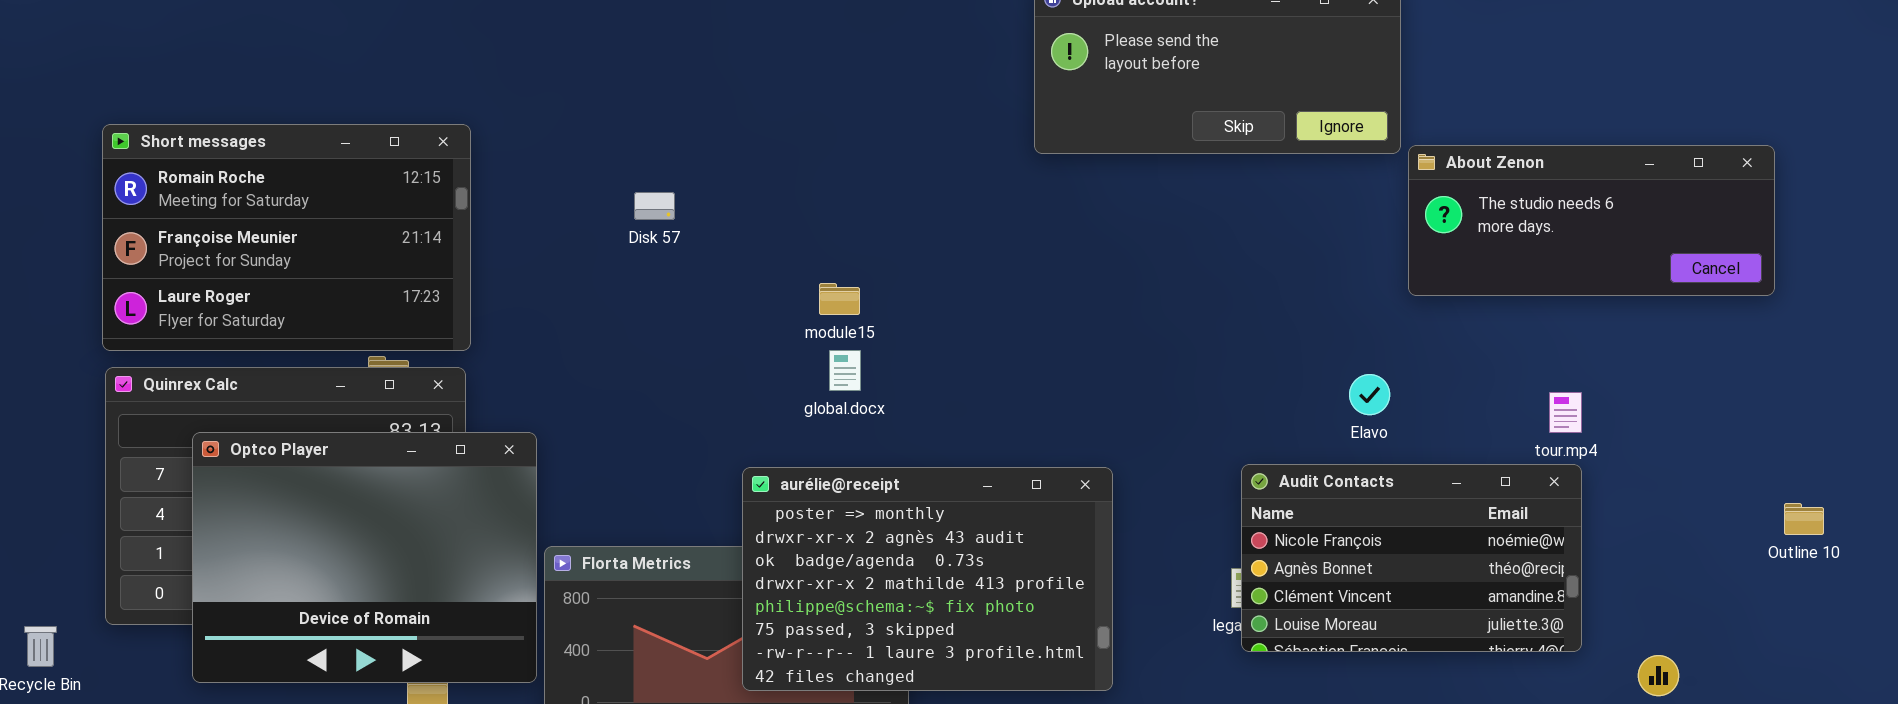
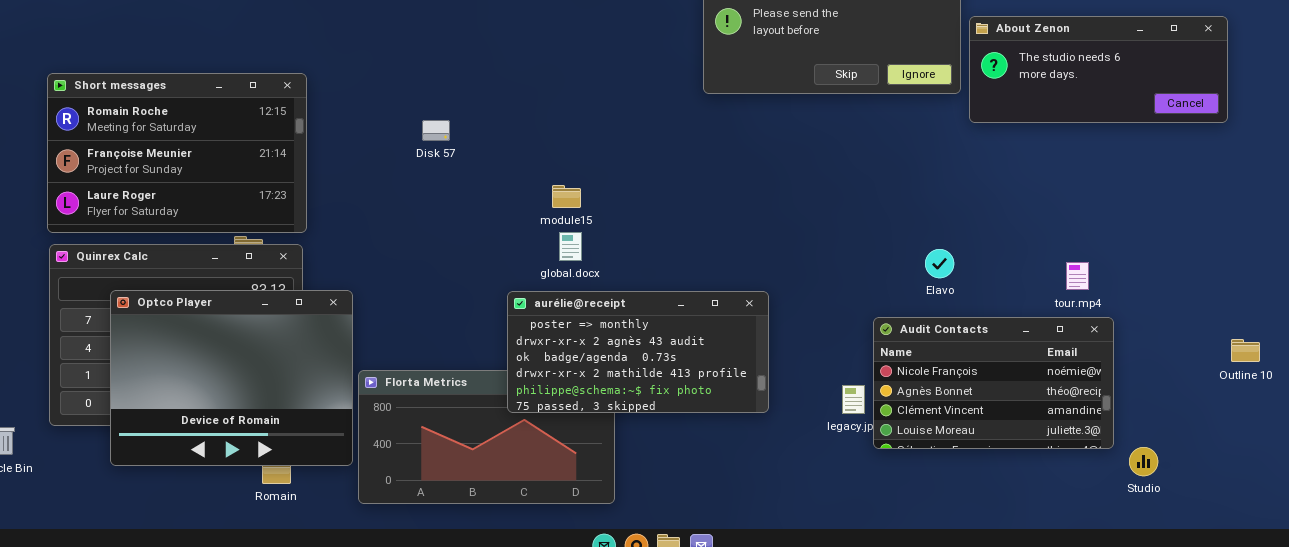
About Zenon: [1408,145,1775,296] -> [969,16,1228,123], moved
Audit Contacts: [1241,464,1582,652] -> [873,317,1114,449], moved
aurélie@receipt: [742,467,1113,691] -> [507,291,769,413], moved, resized

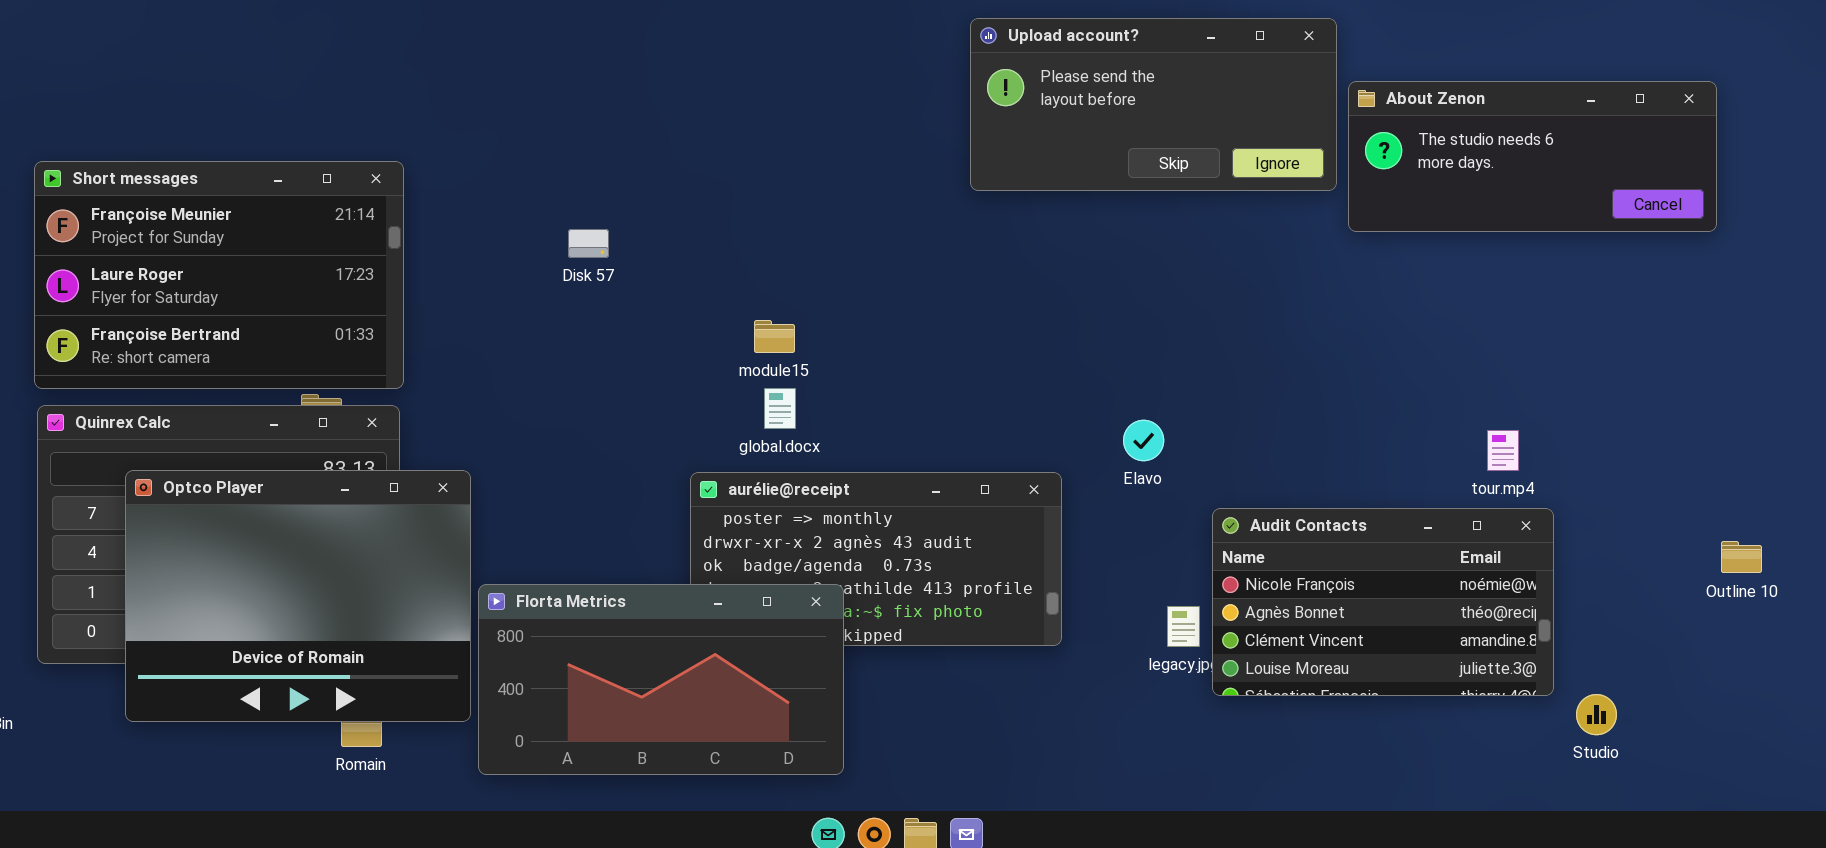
Short messages: [47,73,307,233] -> [34,161,404,389], scrolled down 1 row
Elavo: [925,249,954,278] -> [1123,420,1164,461], moved
Florta Metrics: [358,370,615,504] -> [478,584,844,775], raised

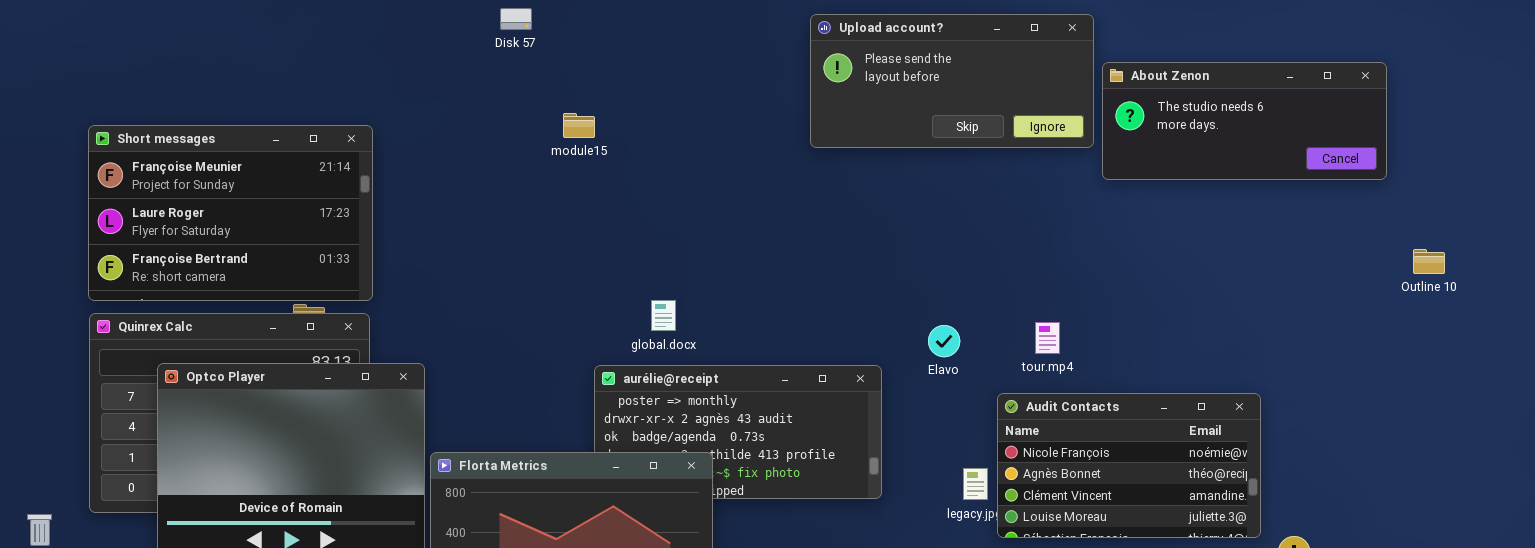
Disk 57: [568,229,609,258] -> [500,8,532,30], moved
module15: [754,320,795,353] -> [563,113,595,138], moved
tour.mp4: [1487,430,1519,471] -> [1035,322,1060,354], moved
Outline 10: [1721,541,1762,573] -> [1413,249,1445,274], moved

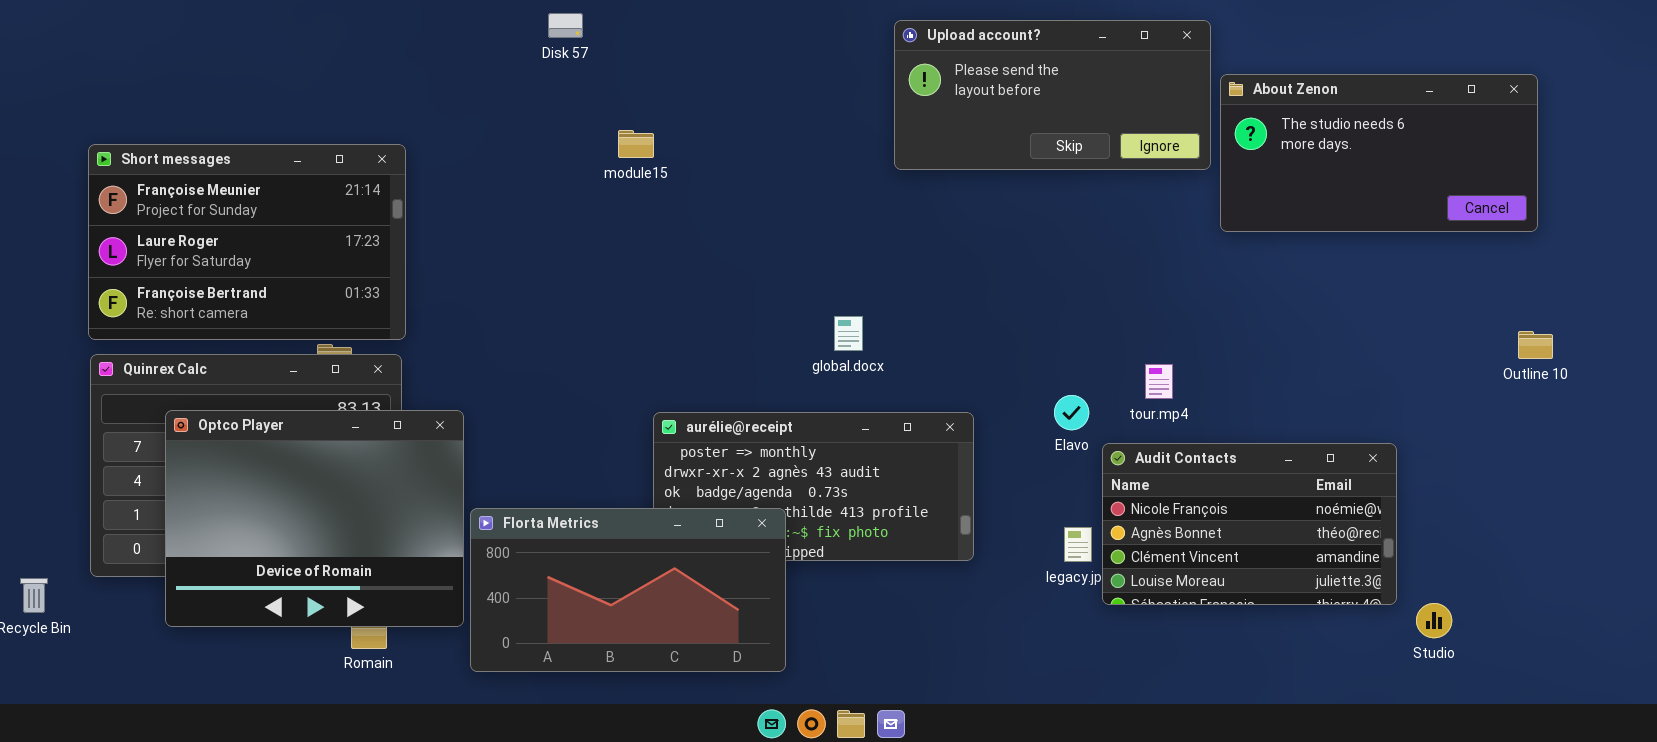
About Zenon: [1102,62,1387,180] -> [1220,74,1538,232], resized
Outline 10: [1413,249,1445,274] -> [1518,331,1553,359], moved
global.docx: [651,300,676,331] -> [834,316,863,351], moved
Elavo: [928,325,960,357] -> [1054,395,1089,430], moved

